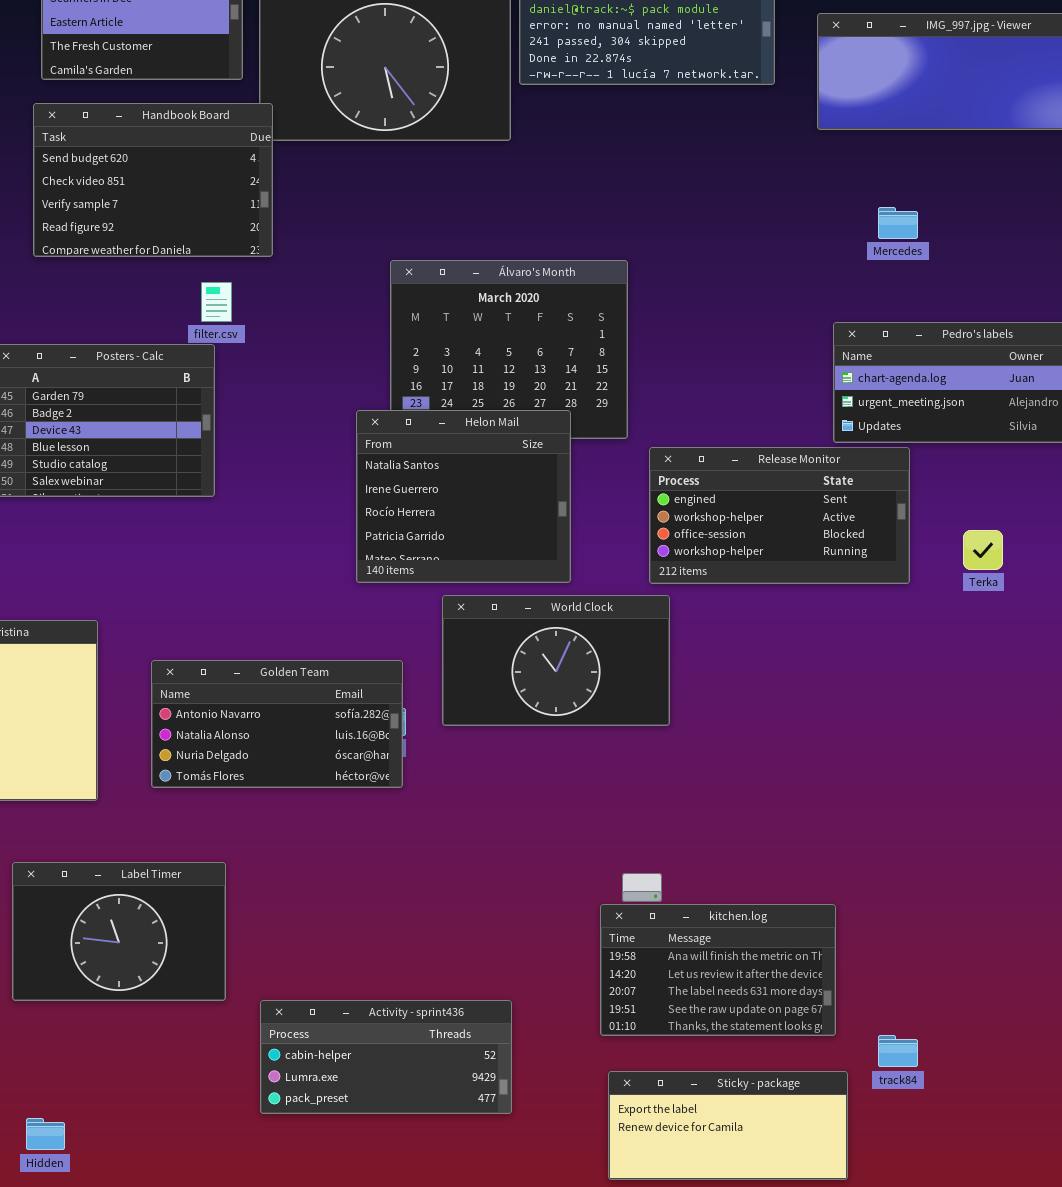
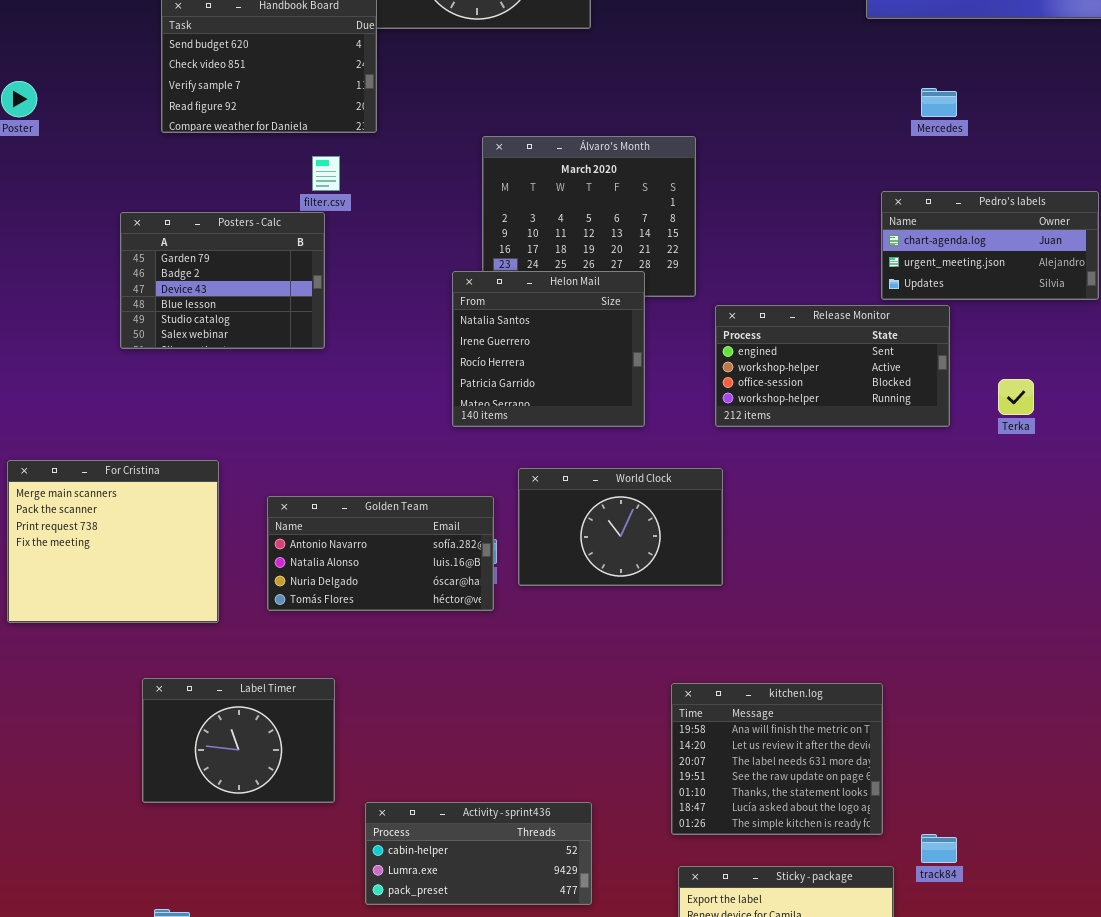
World Clock: [442,595,670,726] -> [518,468,723,586], moved
kitchen.log: [600,904,836,1036] -> [671,683,883,835], resized

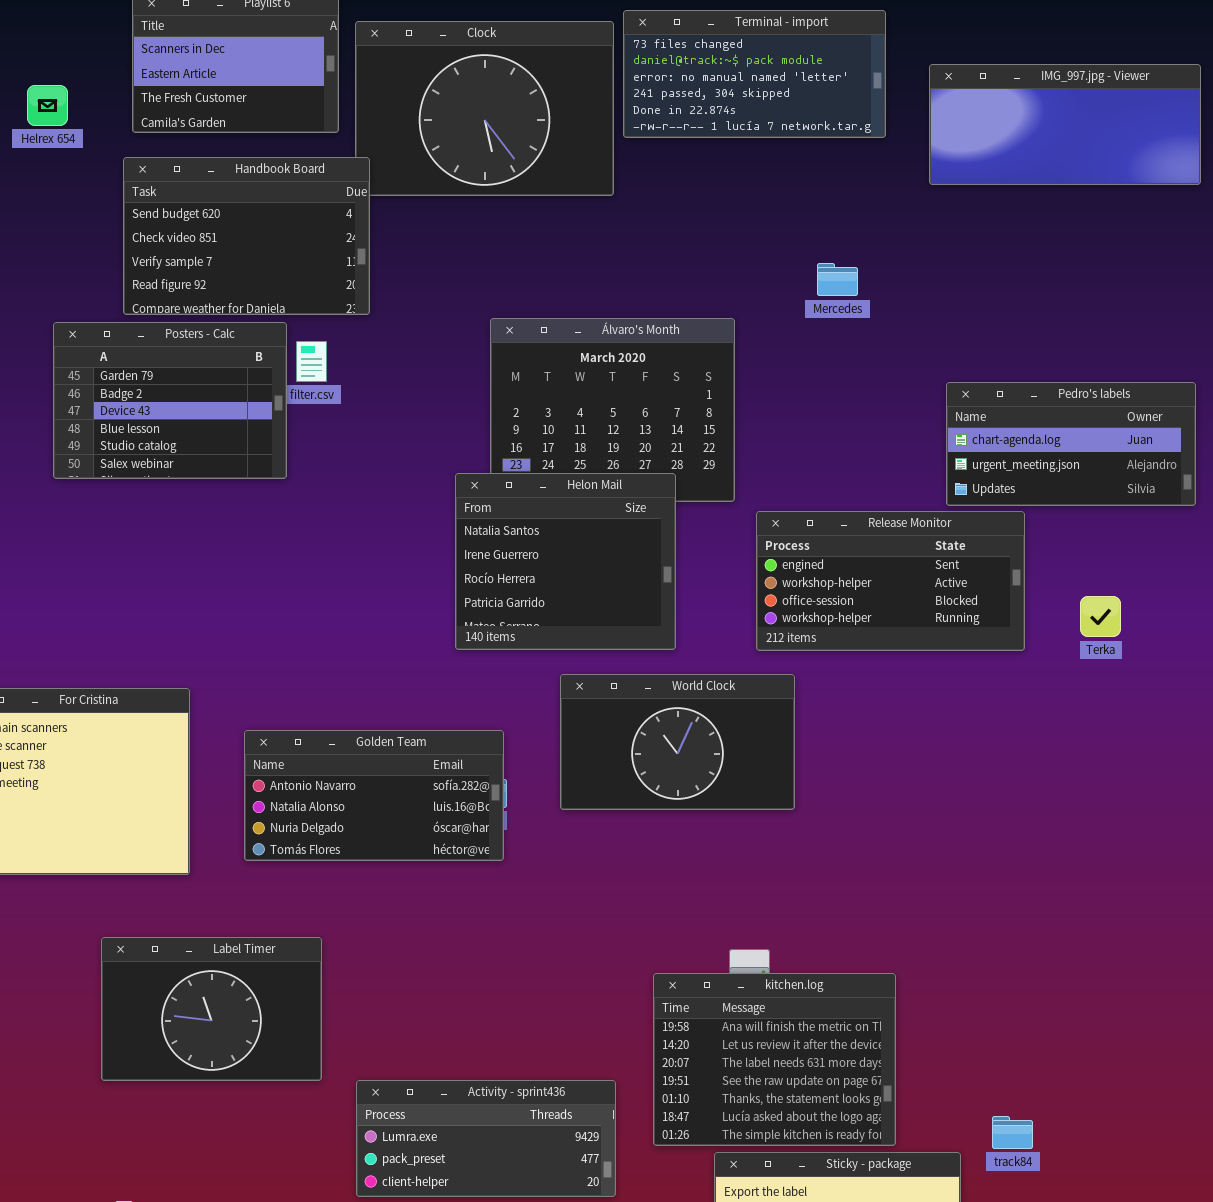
Mercedes: [921,88,957,117] -> [817,263,858,296], moved
Posters - Calc: [120,212,325,349] -> [53,322,287,479], moved
World Clock: [518,468,723,586] -> [560,674,795,810], moved
kitchen.log: [671,683,883,835] -> [653,973,896,1146], moved
Activity - sprint436: [365,802,592,905] -> [356,1080,616,1197], scrolled down 1 row

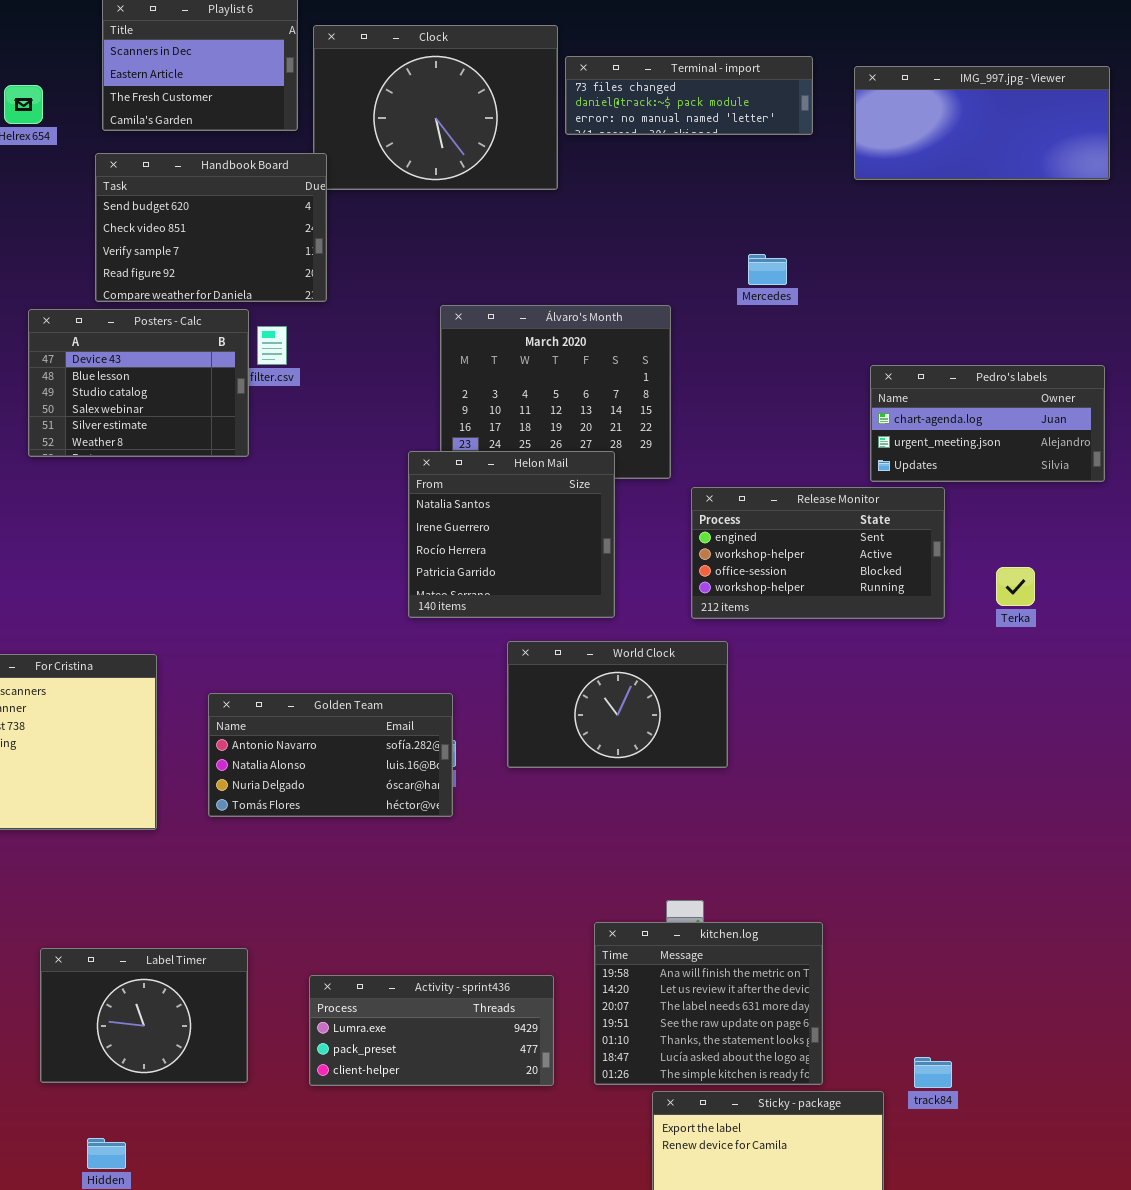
Terminal - import: [623,10,886,138] -> [565,56,813,135], resized
Posters - Calc: [53,322,287,479] -> [28,309,249,457], scrolled down 2 rows
Label Timer: [101,937,322,1081] -> [40,948,248,1083], moved
Activity - sprint436: [356,1080,616,1197] -> [309,975,554,1086], moved

